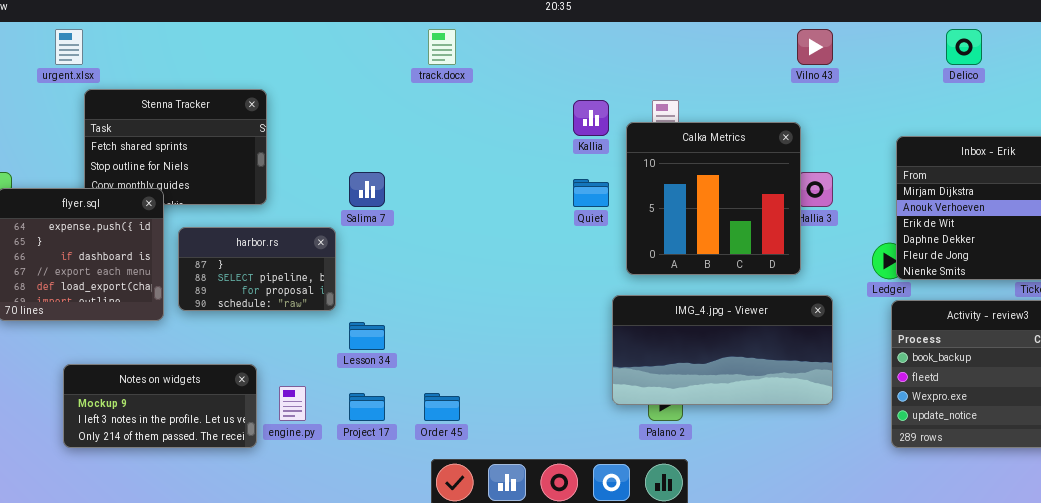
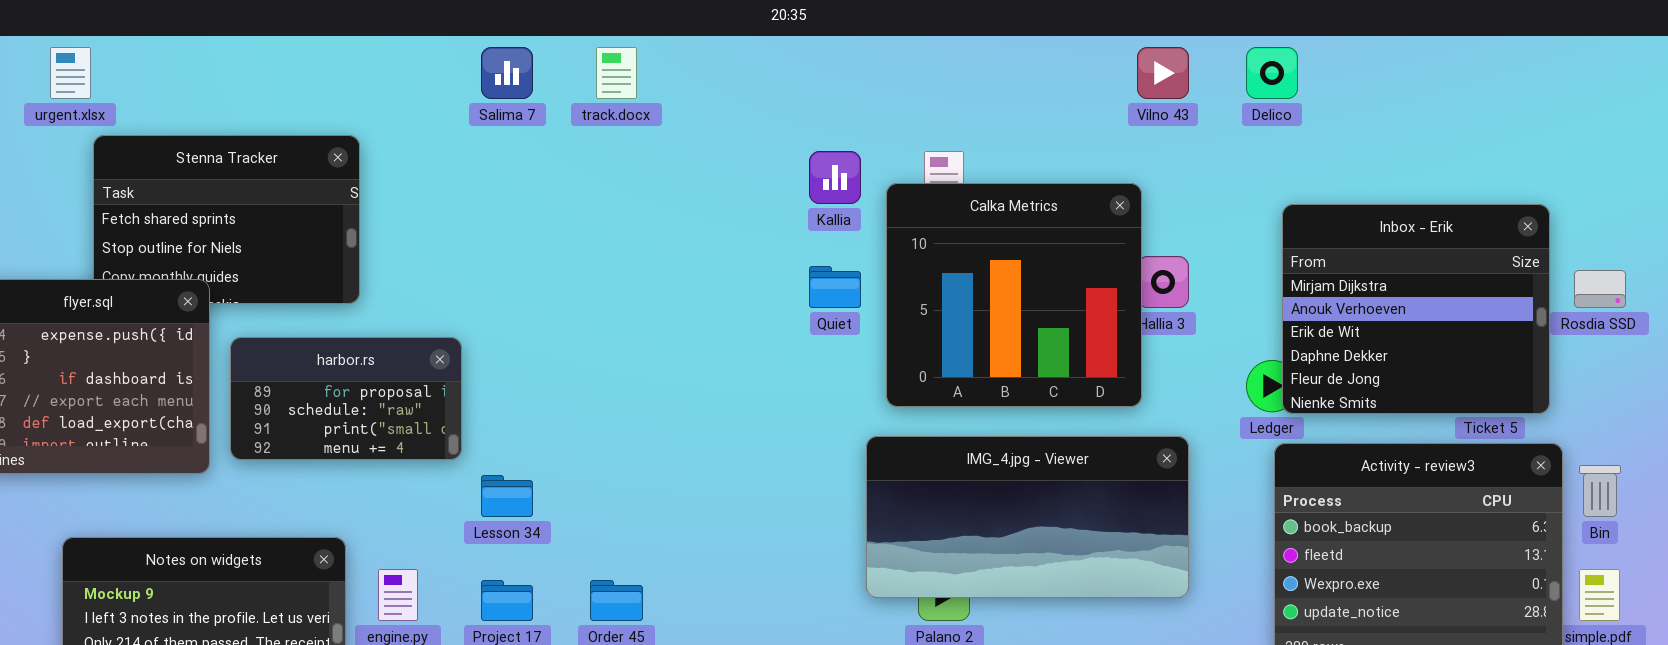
Delico: [946,29,982,65] -> [1246,47,1298,99], moved
Salima 7: [349,172,385,207] -> [481,47,533,99], moved
harbor.rs: [178,227,336,311] -> [230,337,462,460], scrolled down 2 rows

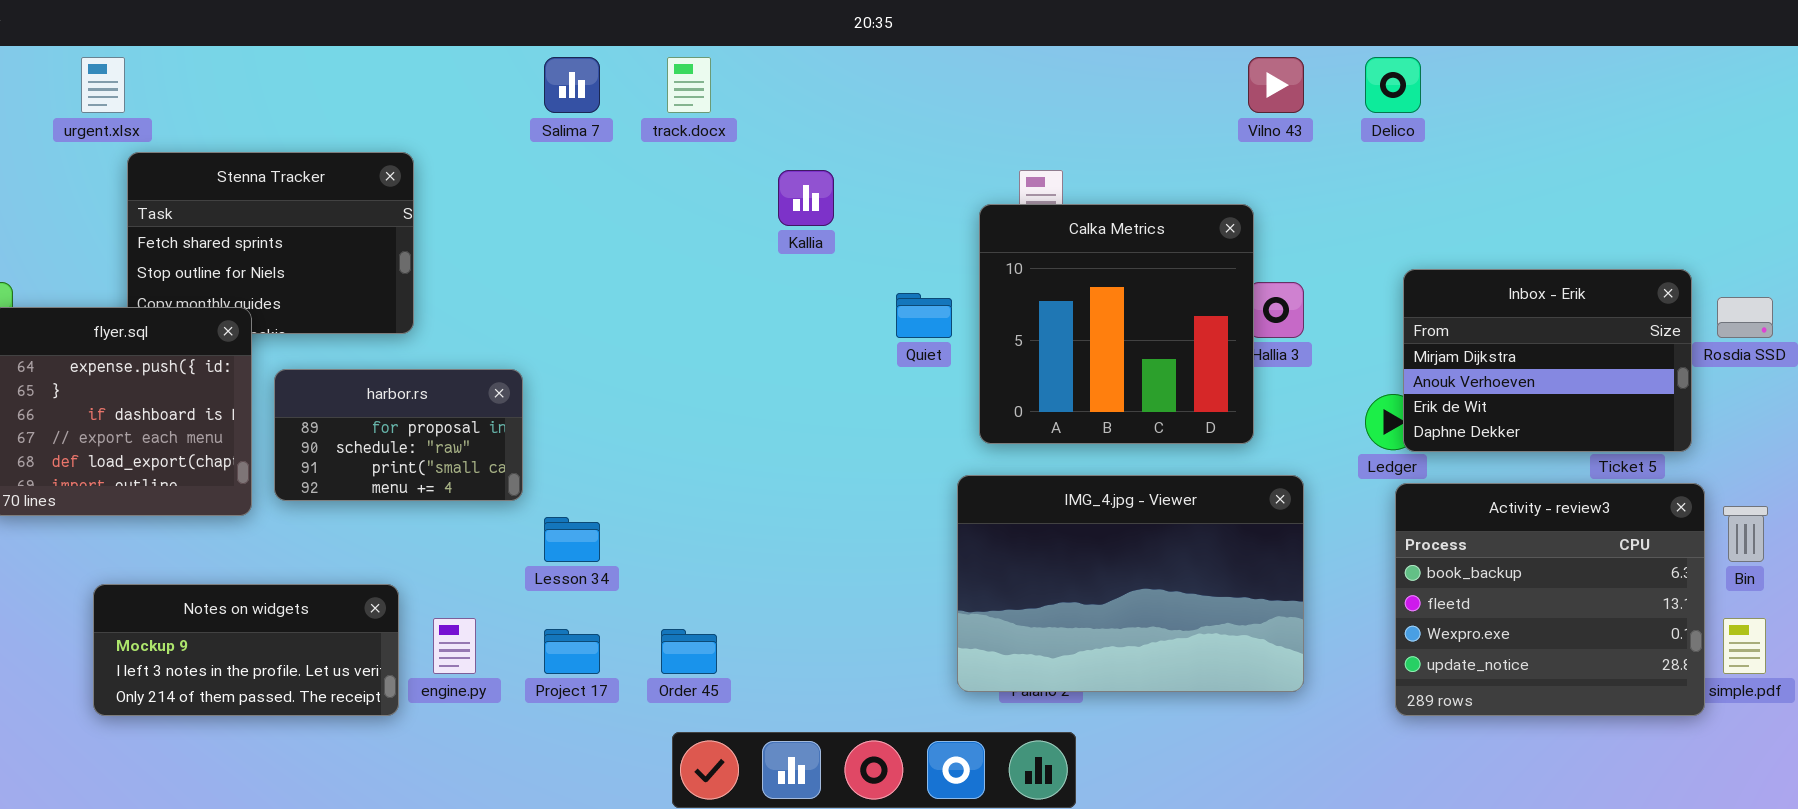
Kallia: [809,151,861,204] -> [778,170,834,226], moved
Inbox - Erik: [1282,204,1550,414] -> [1403,269,1692,452], resized
IMG_4.jpg - Viewer: [866,436,1189,598] -> [957,475,1304,692], resized

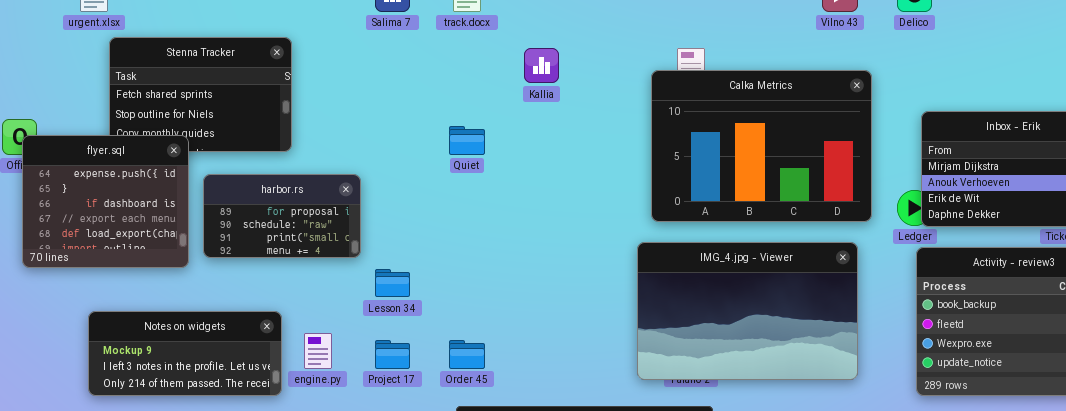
Calka Metrics: [979,204,1254,444] -> [651,70,872,222], resized
Quiet: [896,293,952,338] -> [449,126,485,155], moved

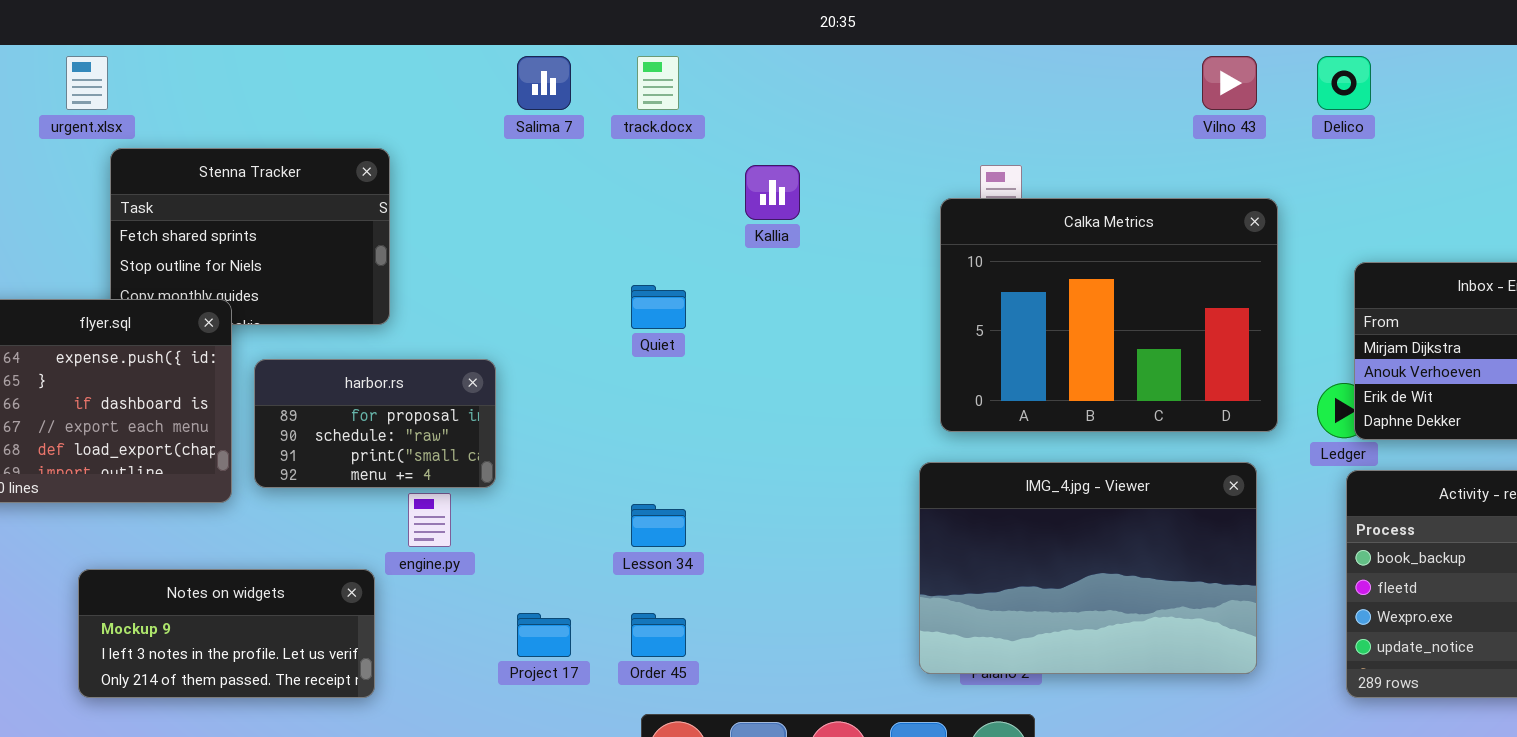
Lesson 34: [375,269,410,297] -> [631,504,686,547], moved
engine.py: [304,333,332,369] -> [408,493,451,547], moved

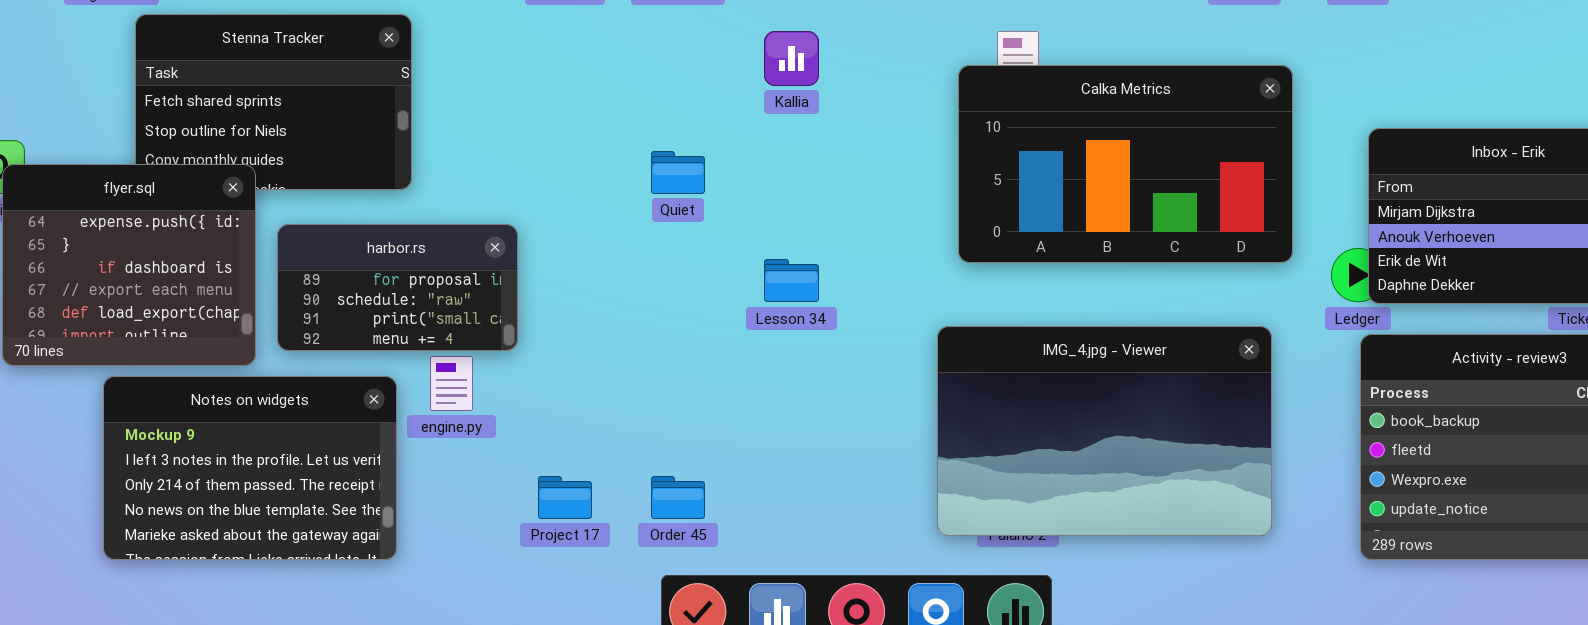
Calka Metrics: [940,198,1278,432] -> [958,65,1293,263], resized
Lesson 34: [631,504,686,547] -> [764,259,819,302], moved
Notes on widgets: [78,569,375,698] -> [103,376,397,560], resized

